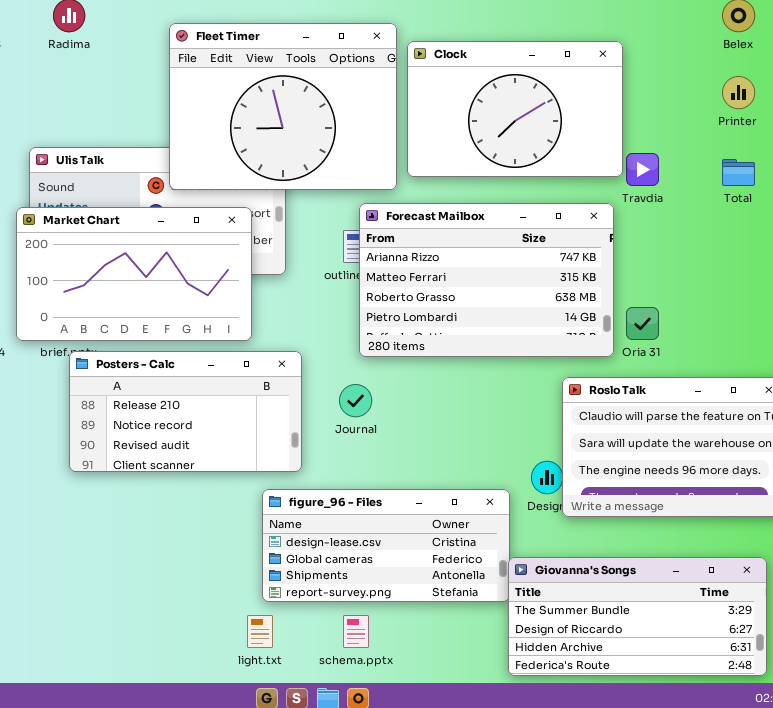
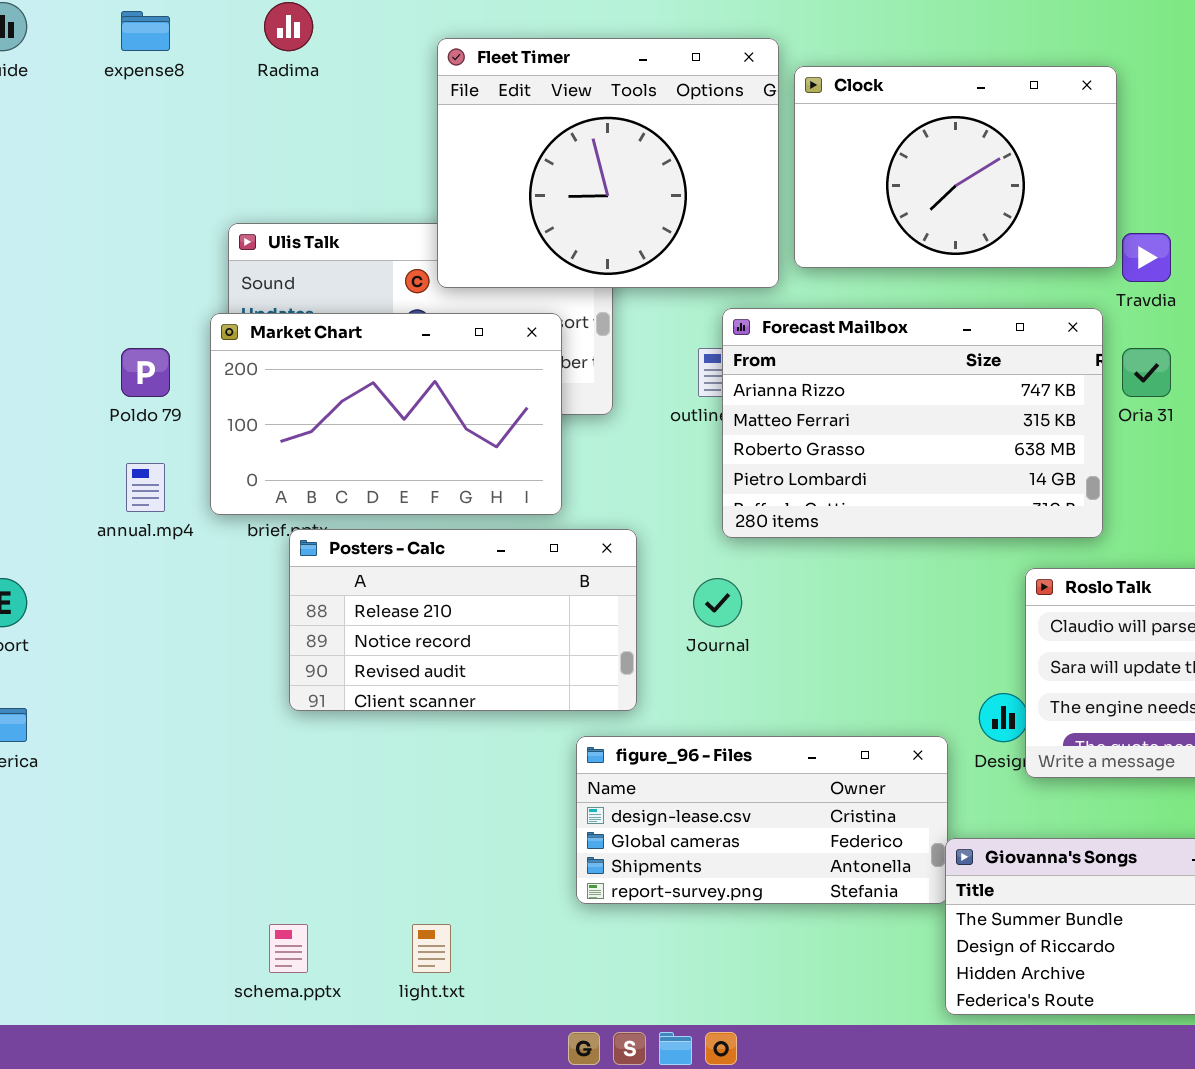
Oria 31: [626,307,659,340] -> [1122,348,1171,397], moved
light.txt: [247,615,273,648] -> [412,924,451,973], moved
schema.pptx: [343,615,369,648] -> [269,924,308,973], moved

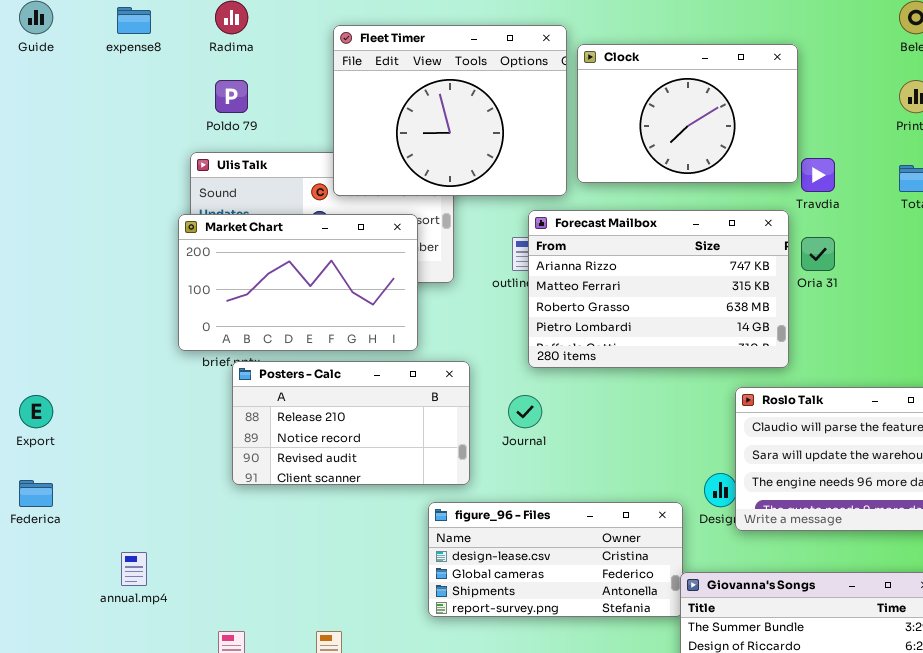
Poldo 79: [121,348,170,397] -> [215,80,248,113], moved
annual.mp4: [126,463,165,512] -> [121,552,147,586], moved

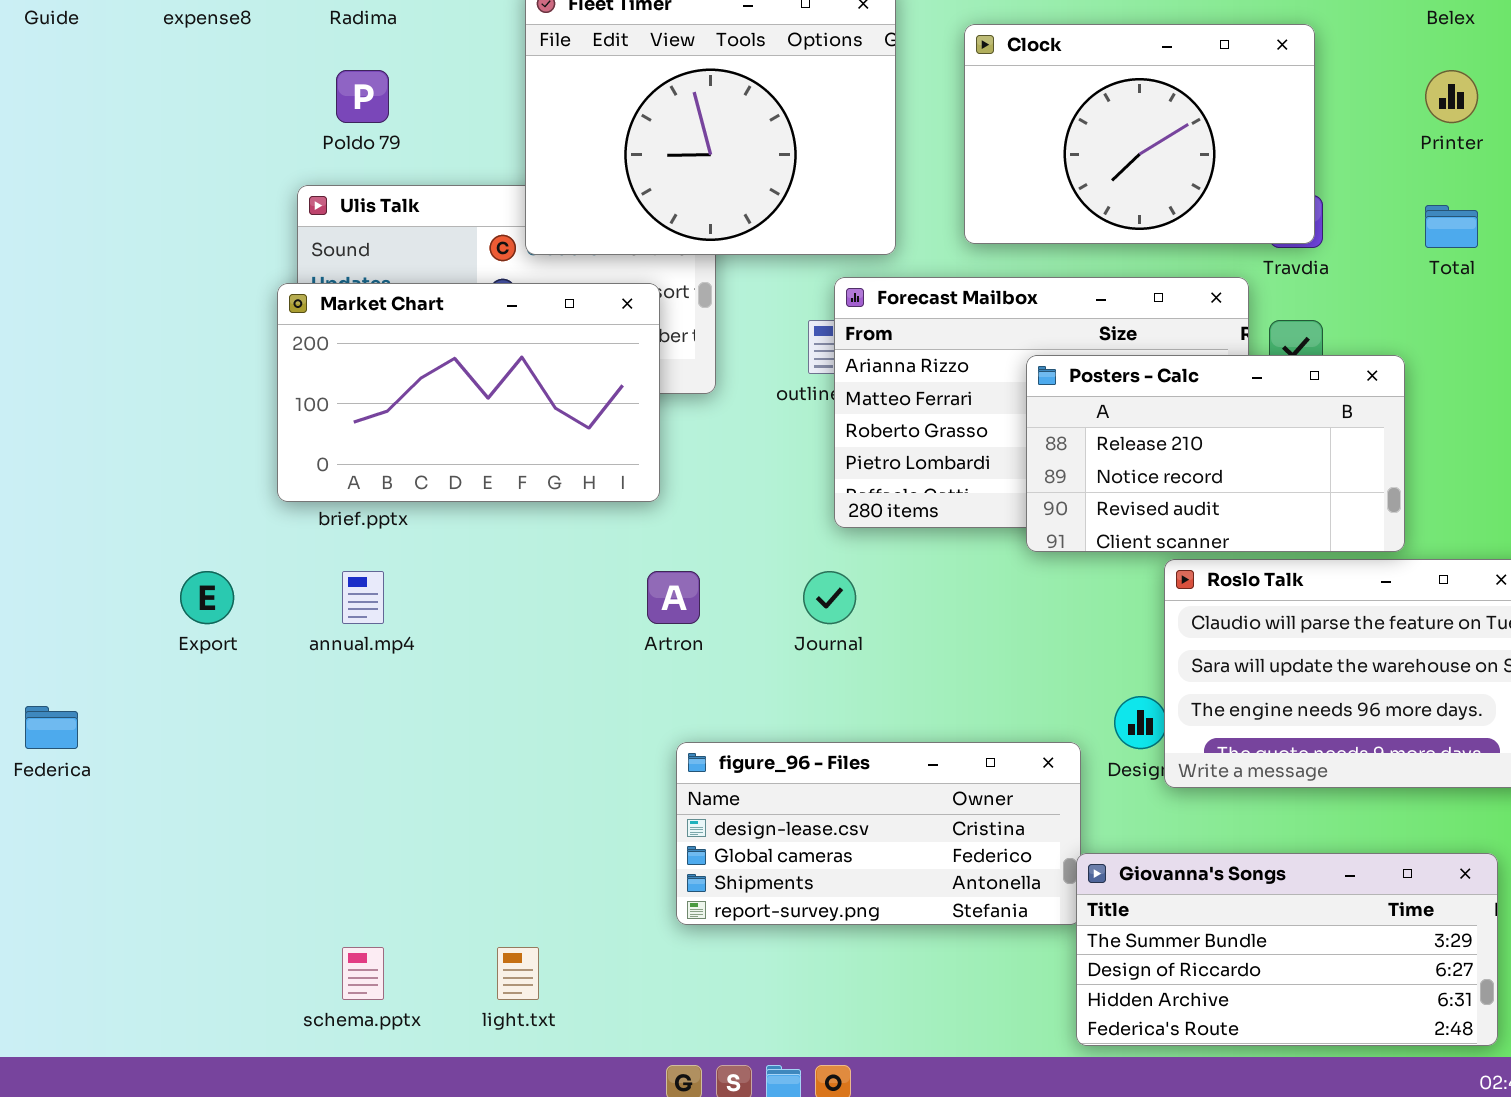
Clock: [577,44,798,183] -> [964,24,1315,244], moved
Posters - Calc: [232,361,470,485] -> [1026,355,1405,552], moved
Export: [19,395,53,428] -> [180,571,234,624], moved
annual.mp4: [121,552,147,586] -> [342,571,384,624], moved

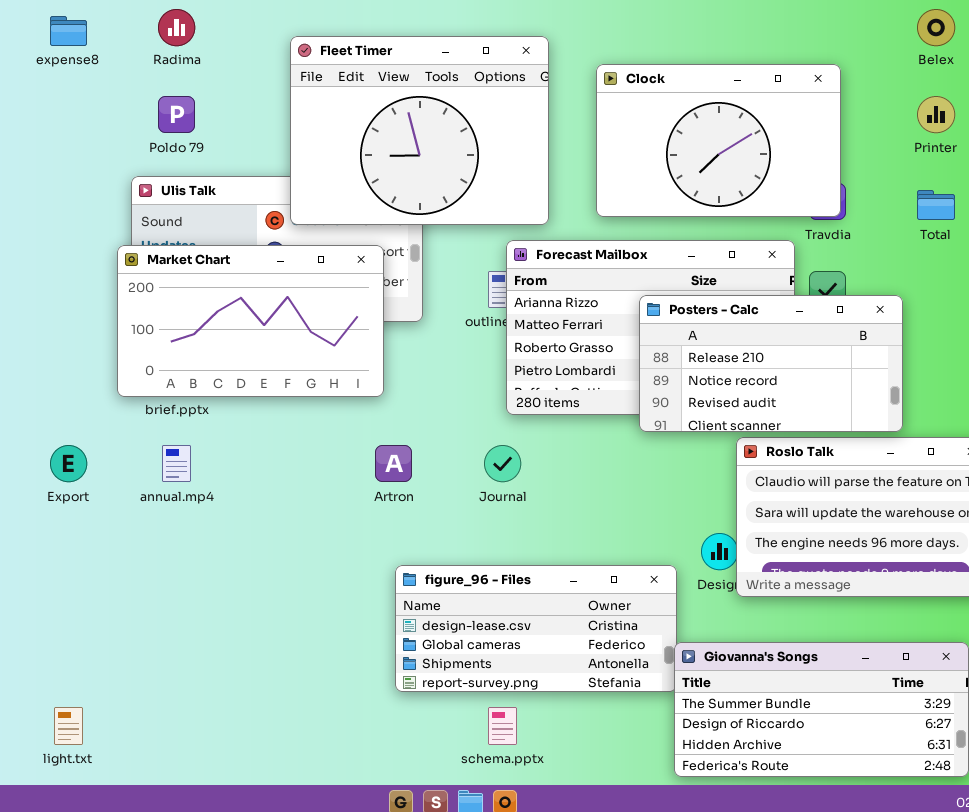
schema.pptx: [342,947,384,1000] -> [488,707,517,745], moved
light.txt: [497,947,539,1000] -> [54,707,83,745], moved

